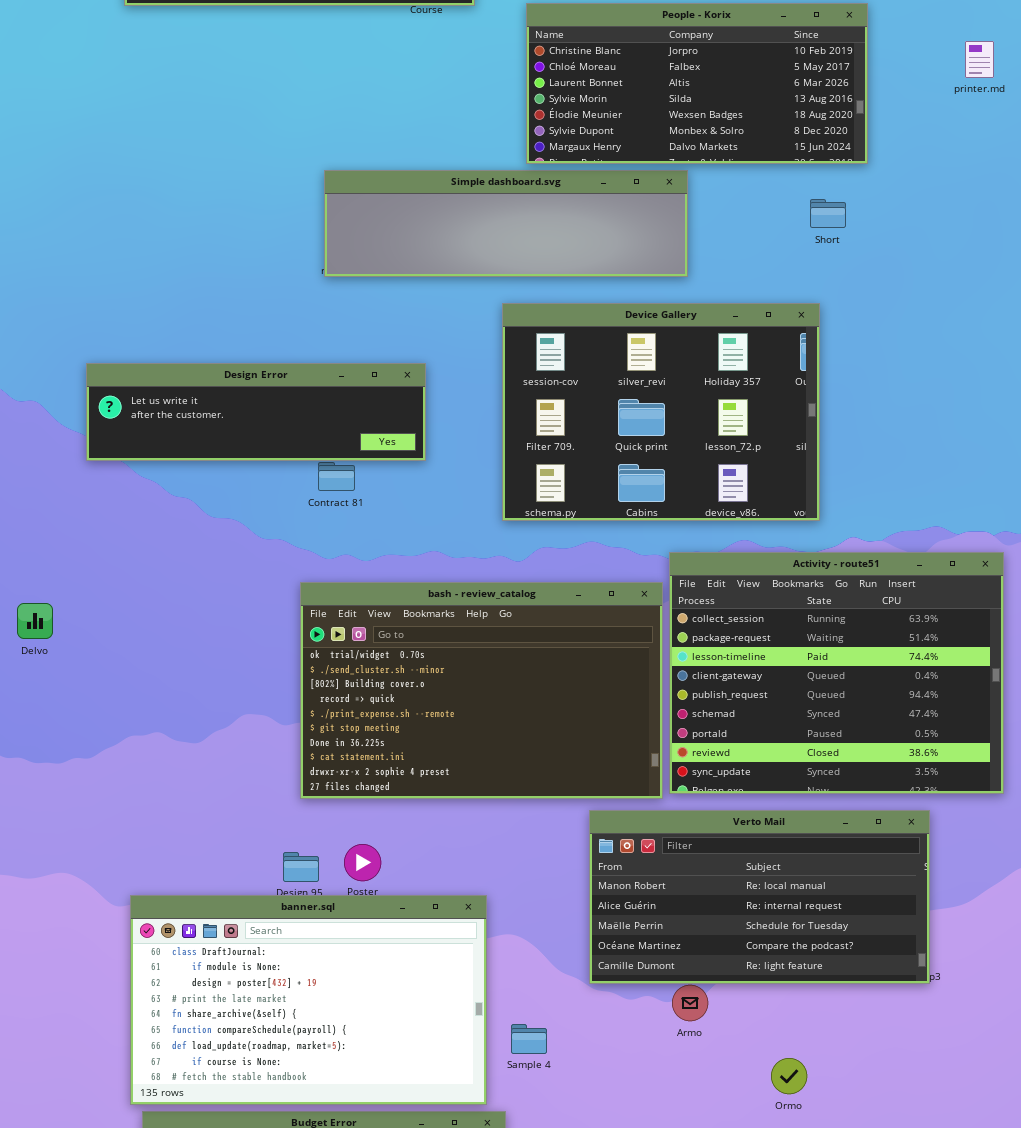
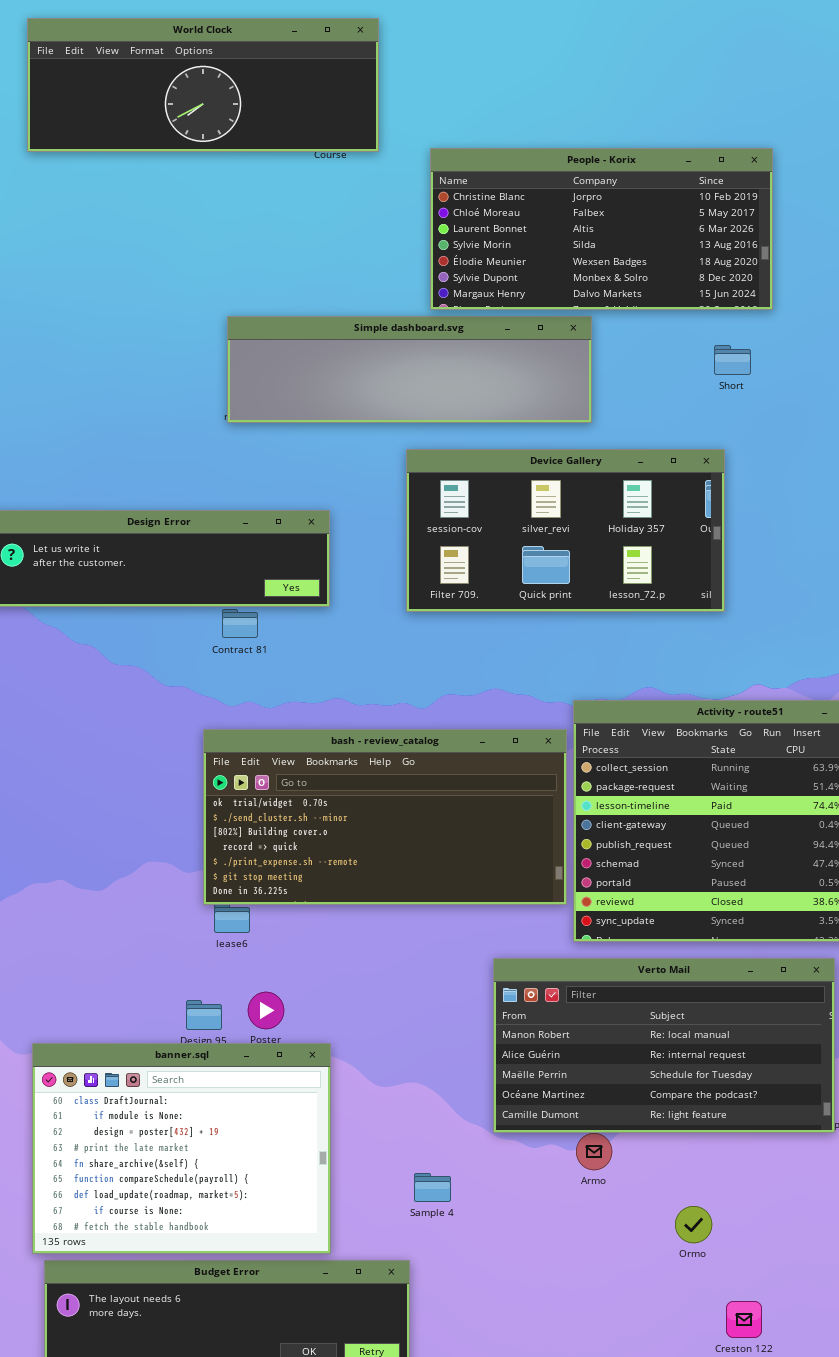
Device Gallery: [502,303,820,521] -> [406,449,725,612], resized
bash - review_catalog: [300,582,663,799] -> [203,729,567,905], resized
banner.sql: [130,895,487,1105] -> [32,1043,331,1254], resized

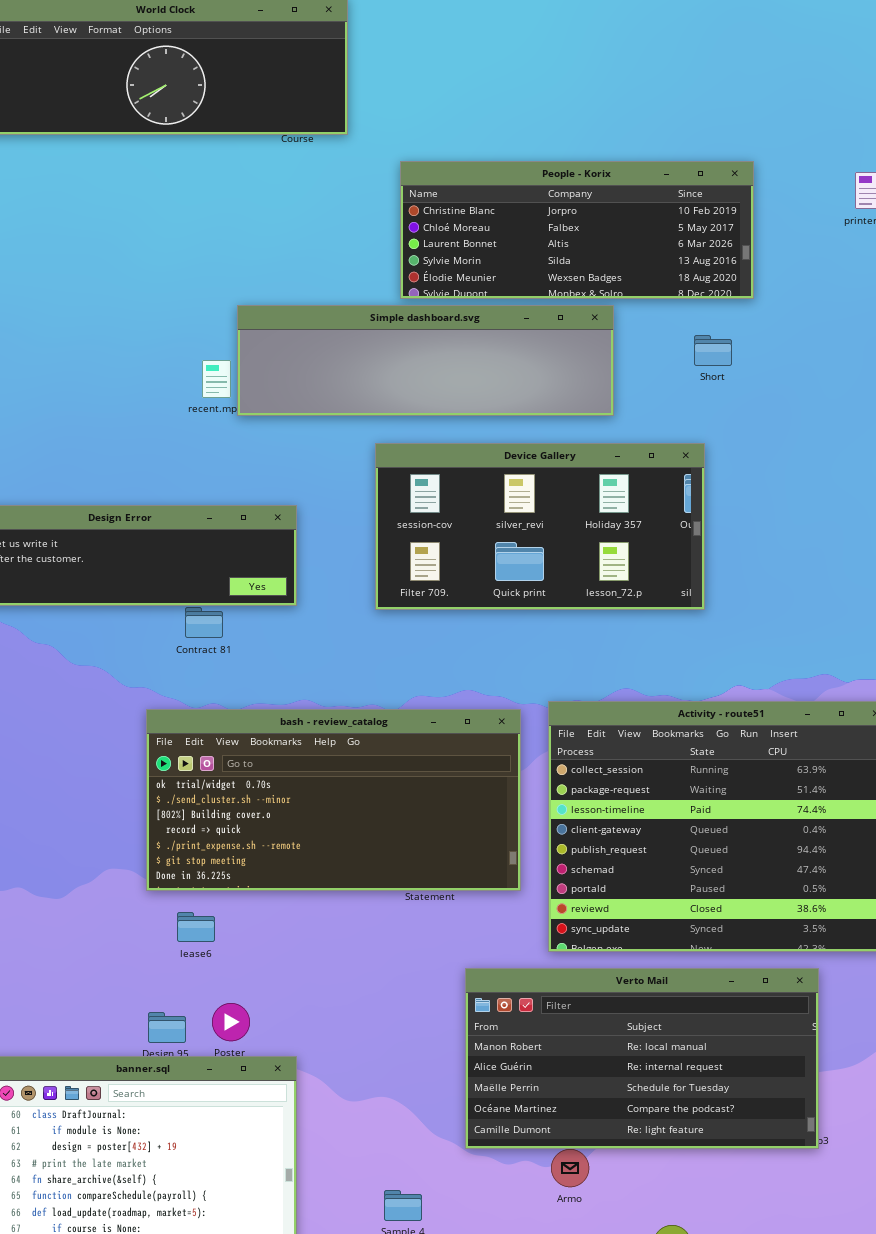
People - Korix: [430,148,773,310] -> [400,161,754,299], resized
Simple dashboard.svg: [227,316,592,423] -> [237,305,614,416], moved
bash - review_catalog: [203,729,567,905] -> [146,709,521,891], moved

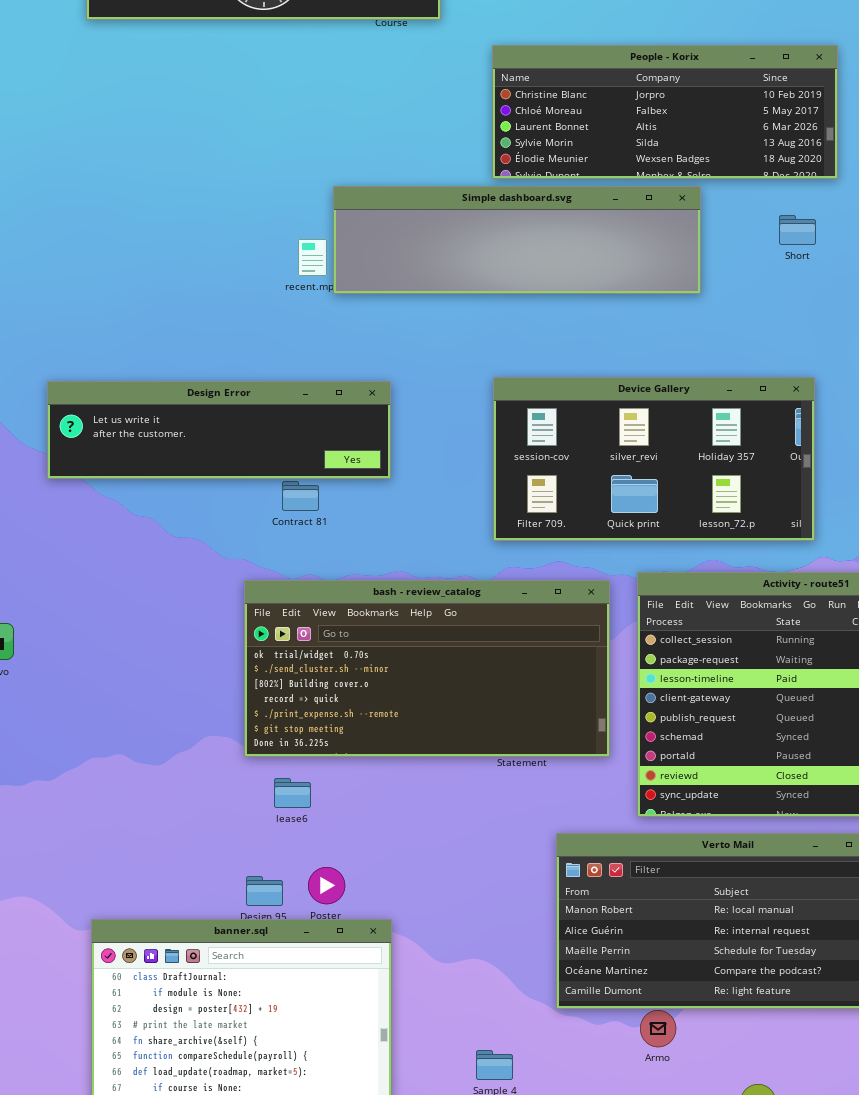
Device Gallery: [375,443,705,610] -> [493,377,815,541], moved

